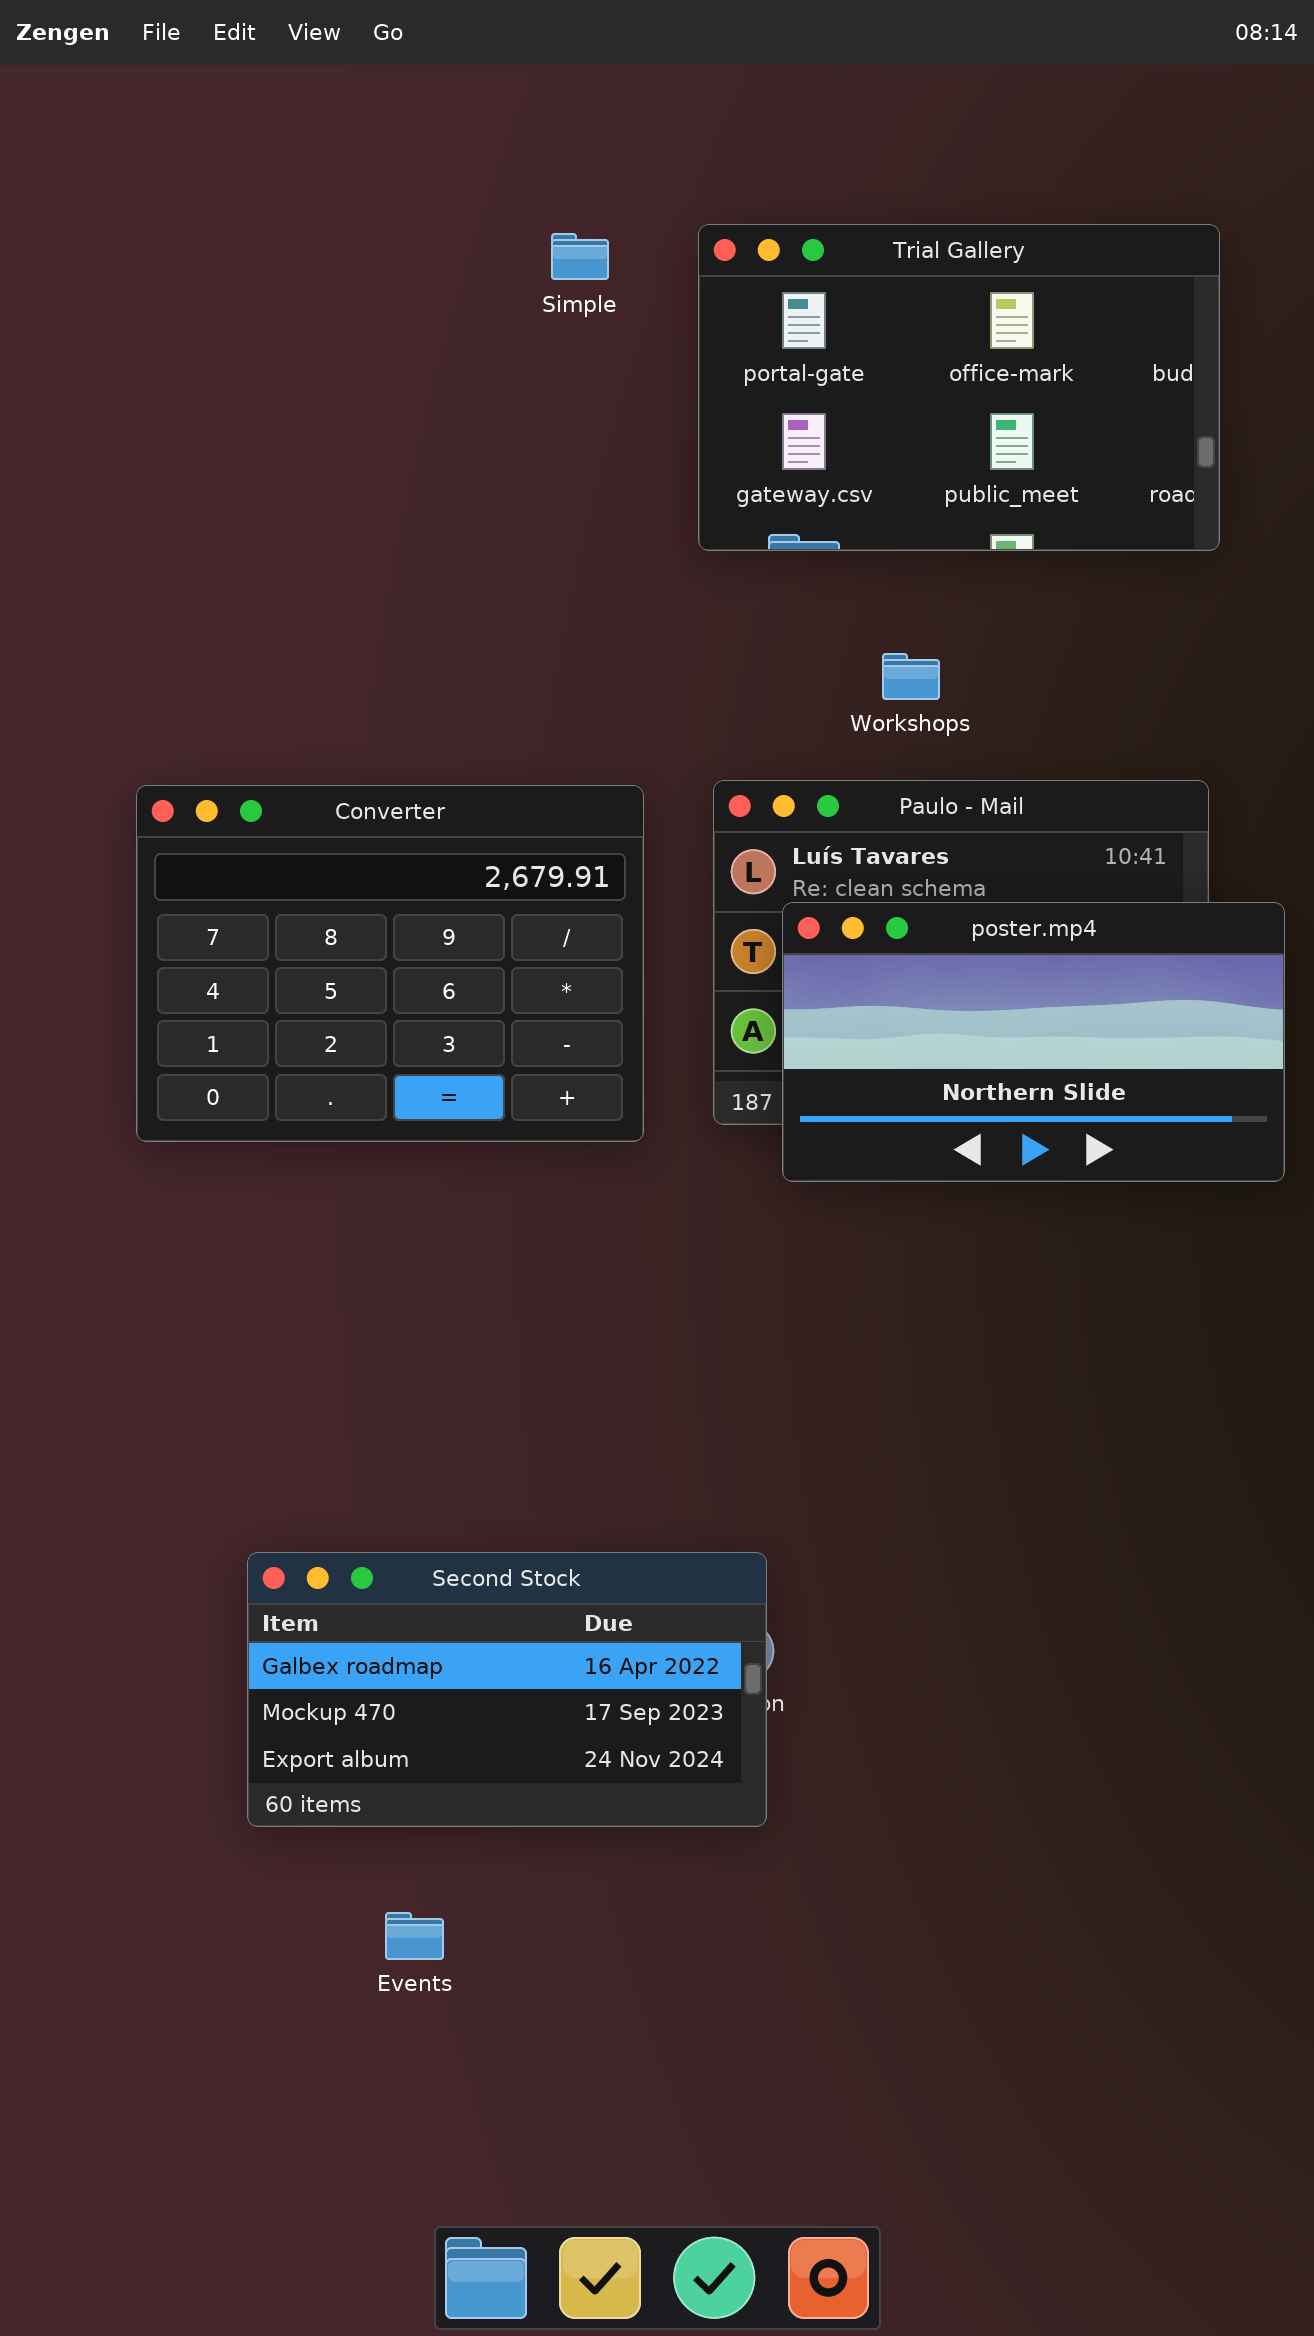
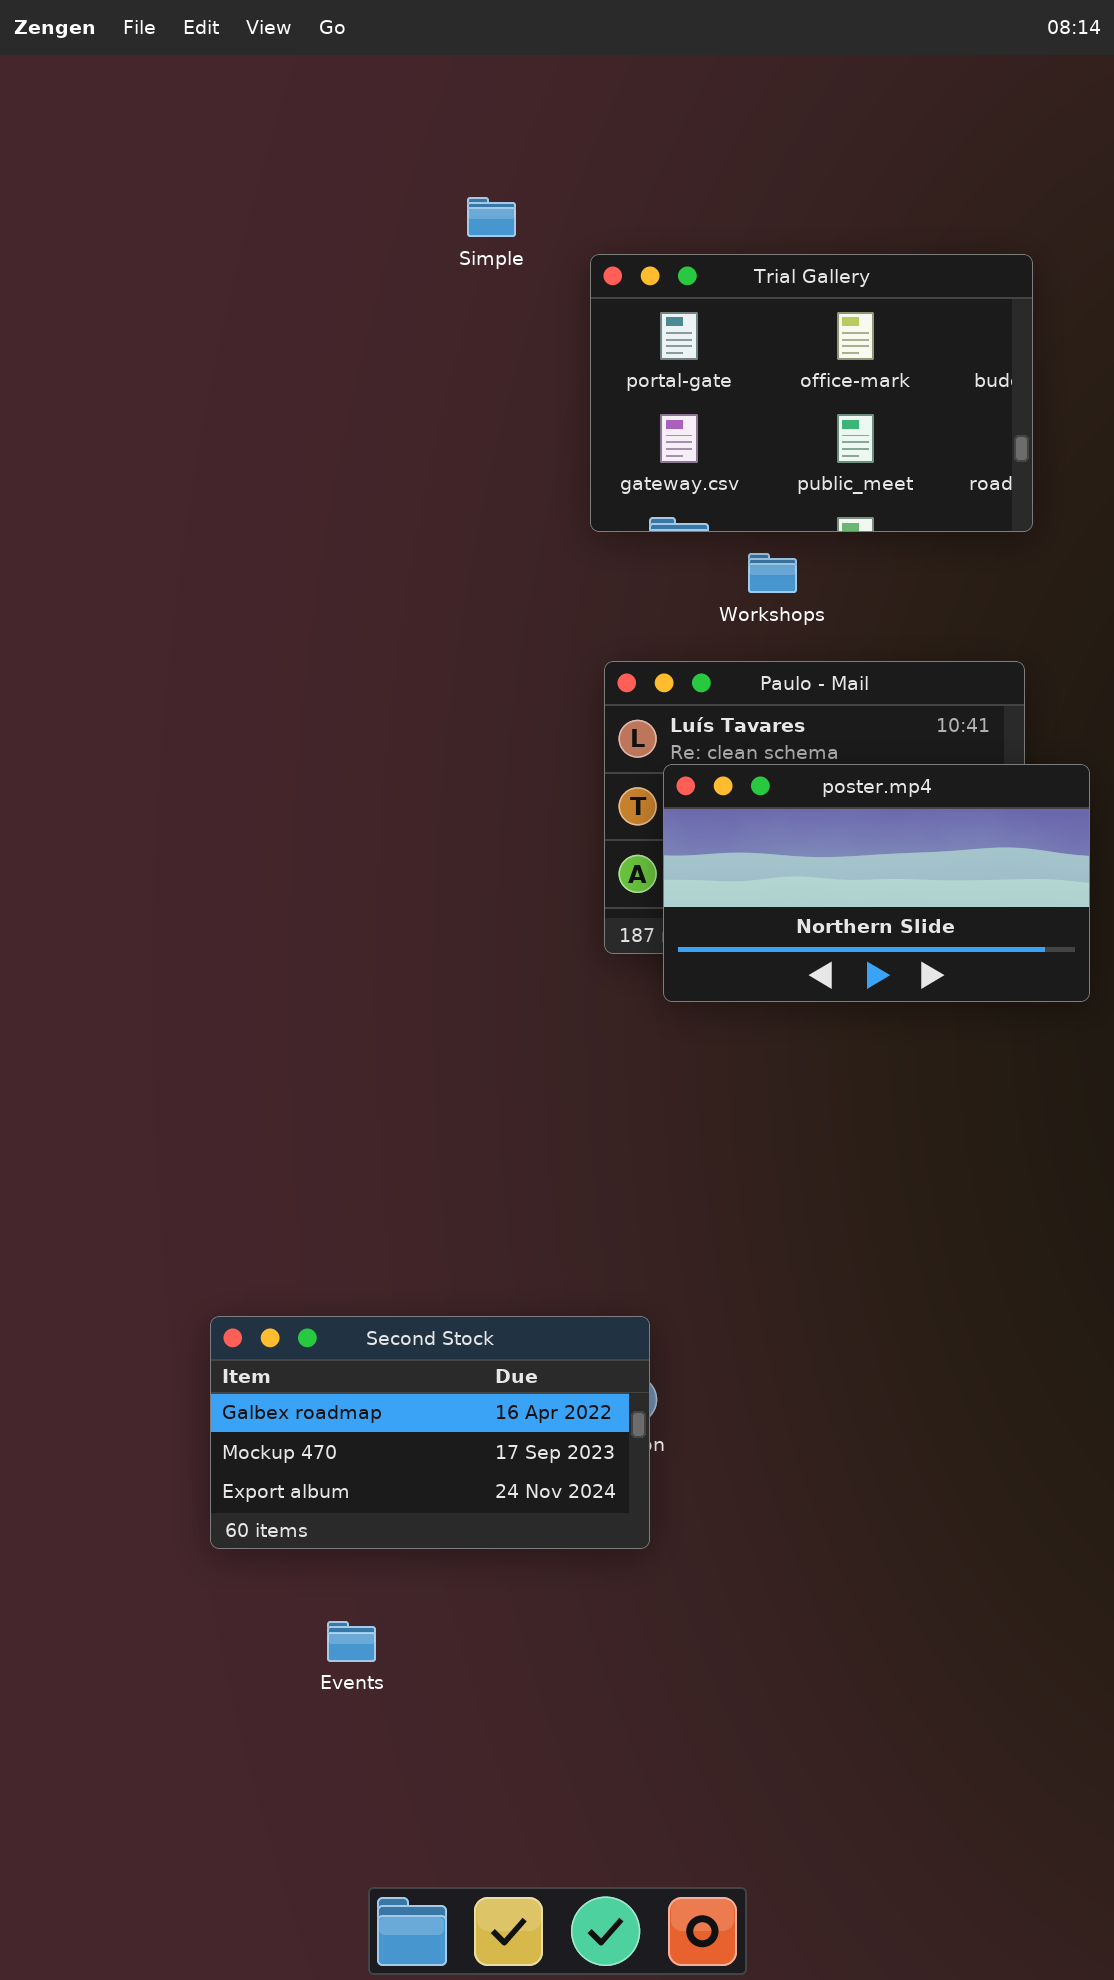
Trial Gallery: [698,224,1220,551] -> [590,254,1033,532], moved
Converter: [136,785,644,1142] -> none, closed

